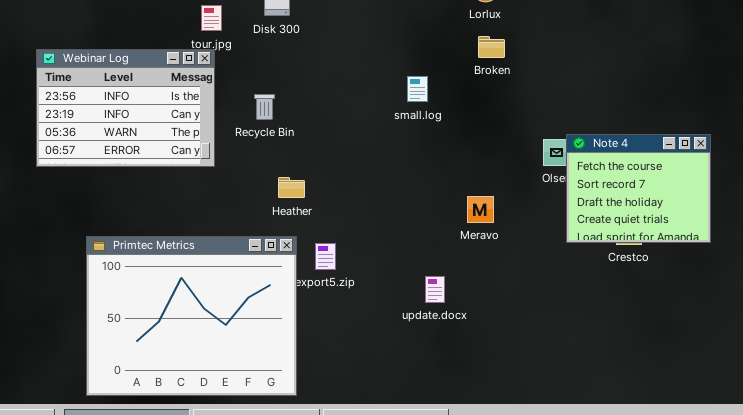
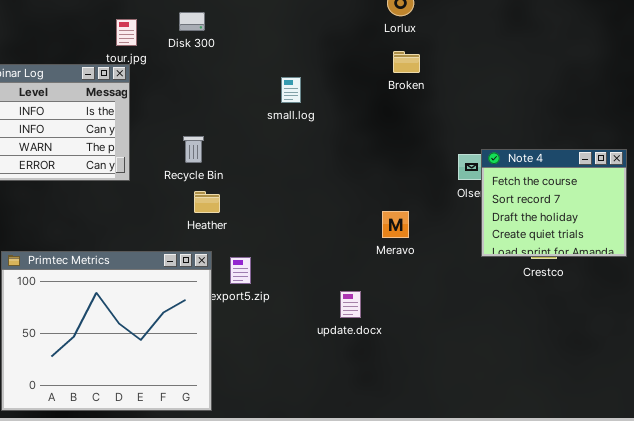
small.log: [407,76,428,102] -> [281,77,301,103], moved
Recycle Bin: [254,94,275,120] -> [183,136,204,163], moved

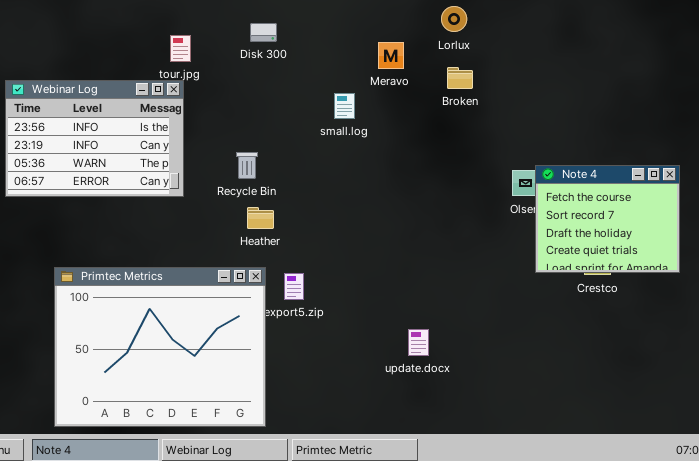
Disk 300: [179,12,205,31] -> [250,23,277,42], moved
Meravo: [382,211,409,238] -> [378,42,404,69], moved
update.docx: [340,291,361,318] -> [408,329,429,356], moved

